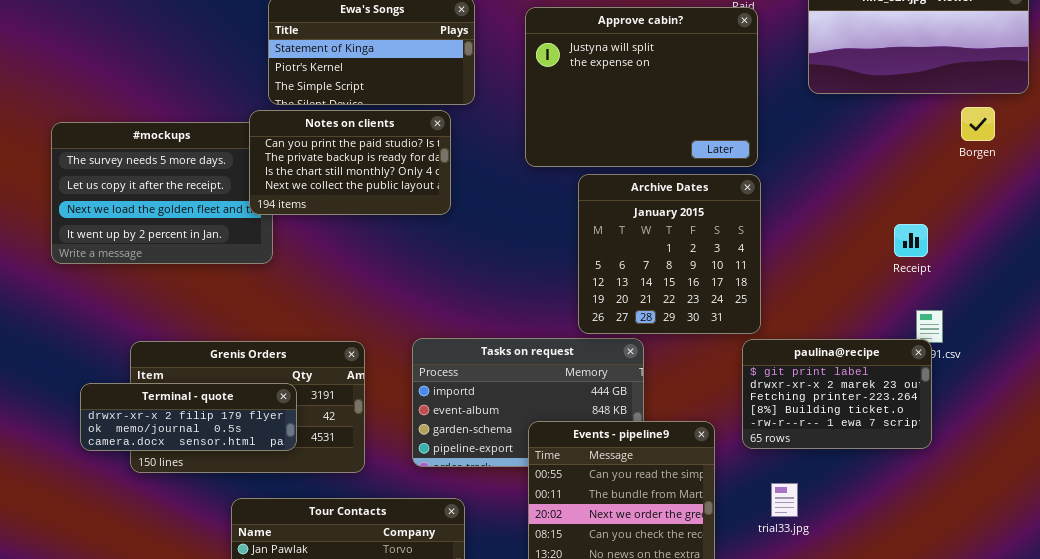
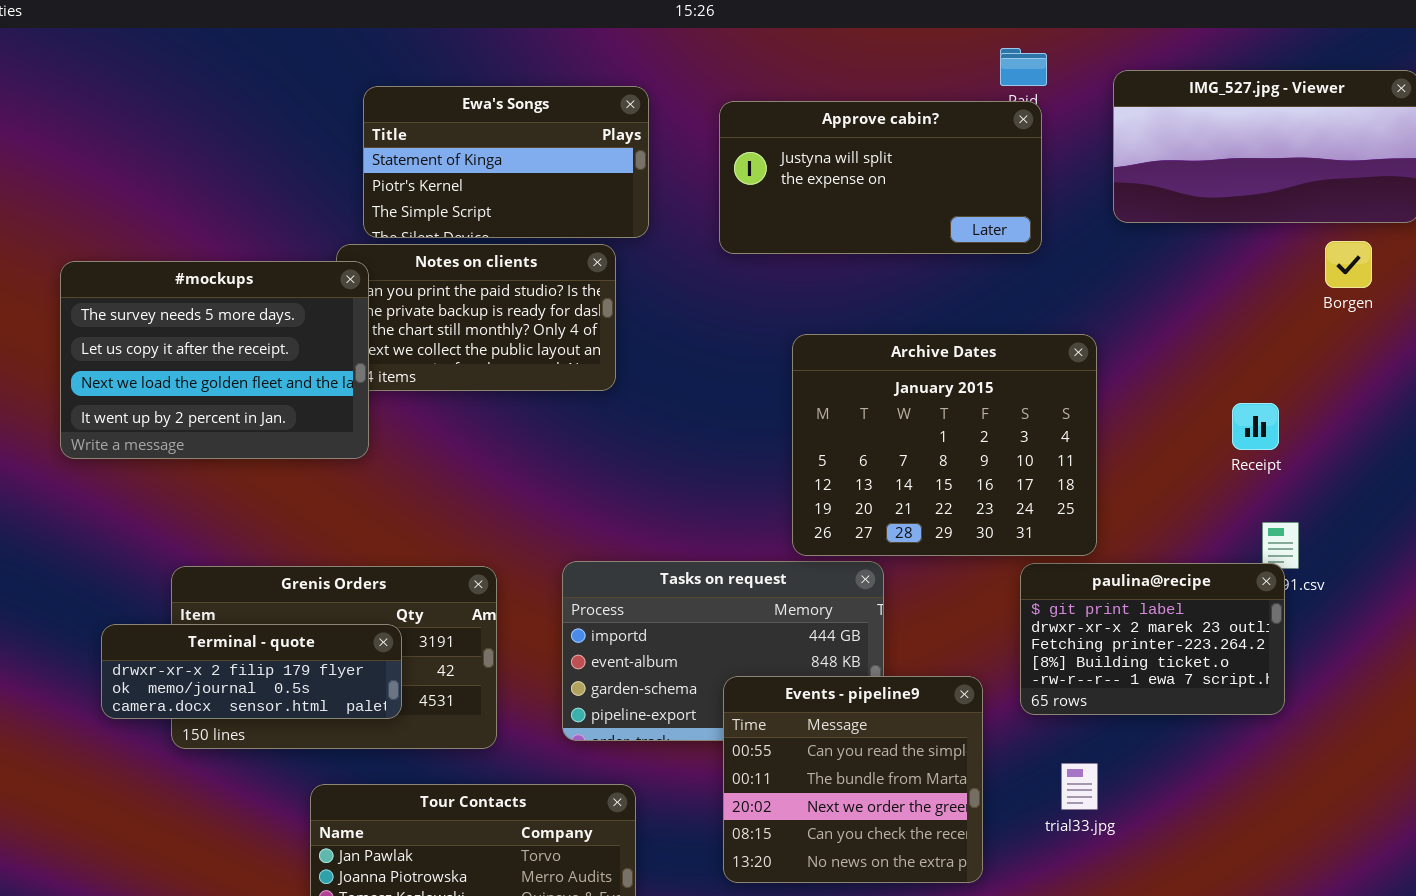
Approve cabin?: [525,7,758,167] -> [719,101,1042,254], resized
#mockups: [51,122,273,264] -> [60,261,369,459], raised
Archive Dates: [578,174,761,334] -> [792,334,1097,556], resized

